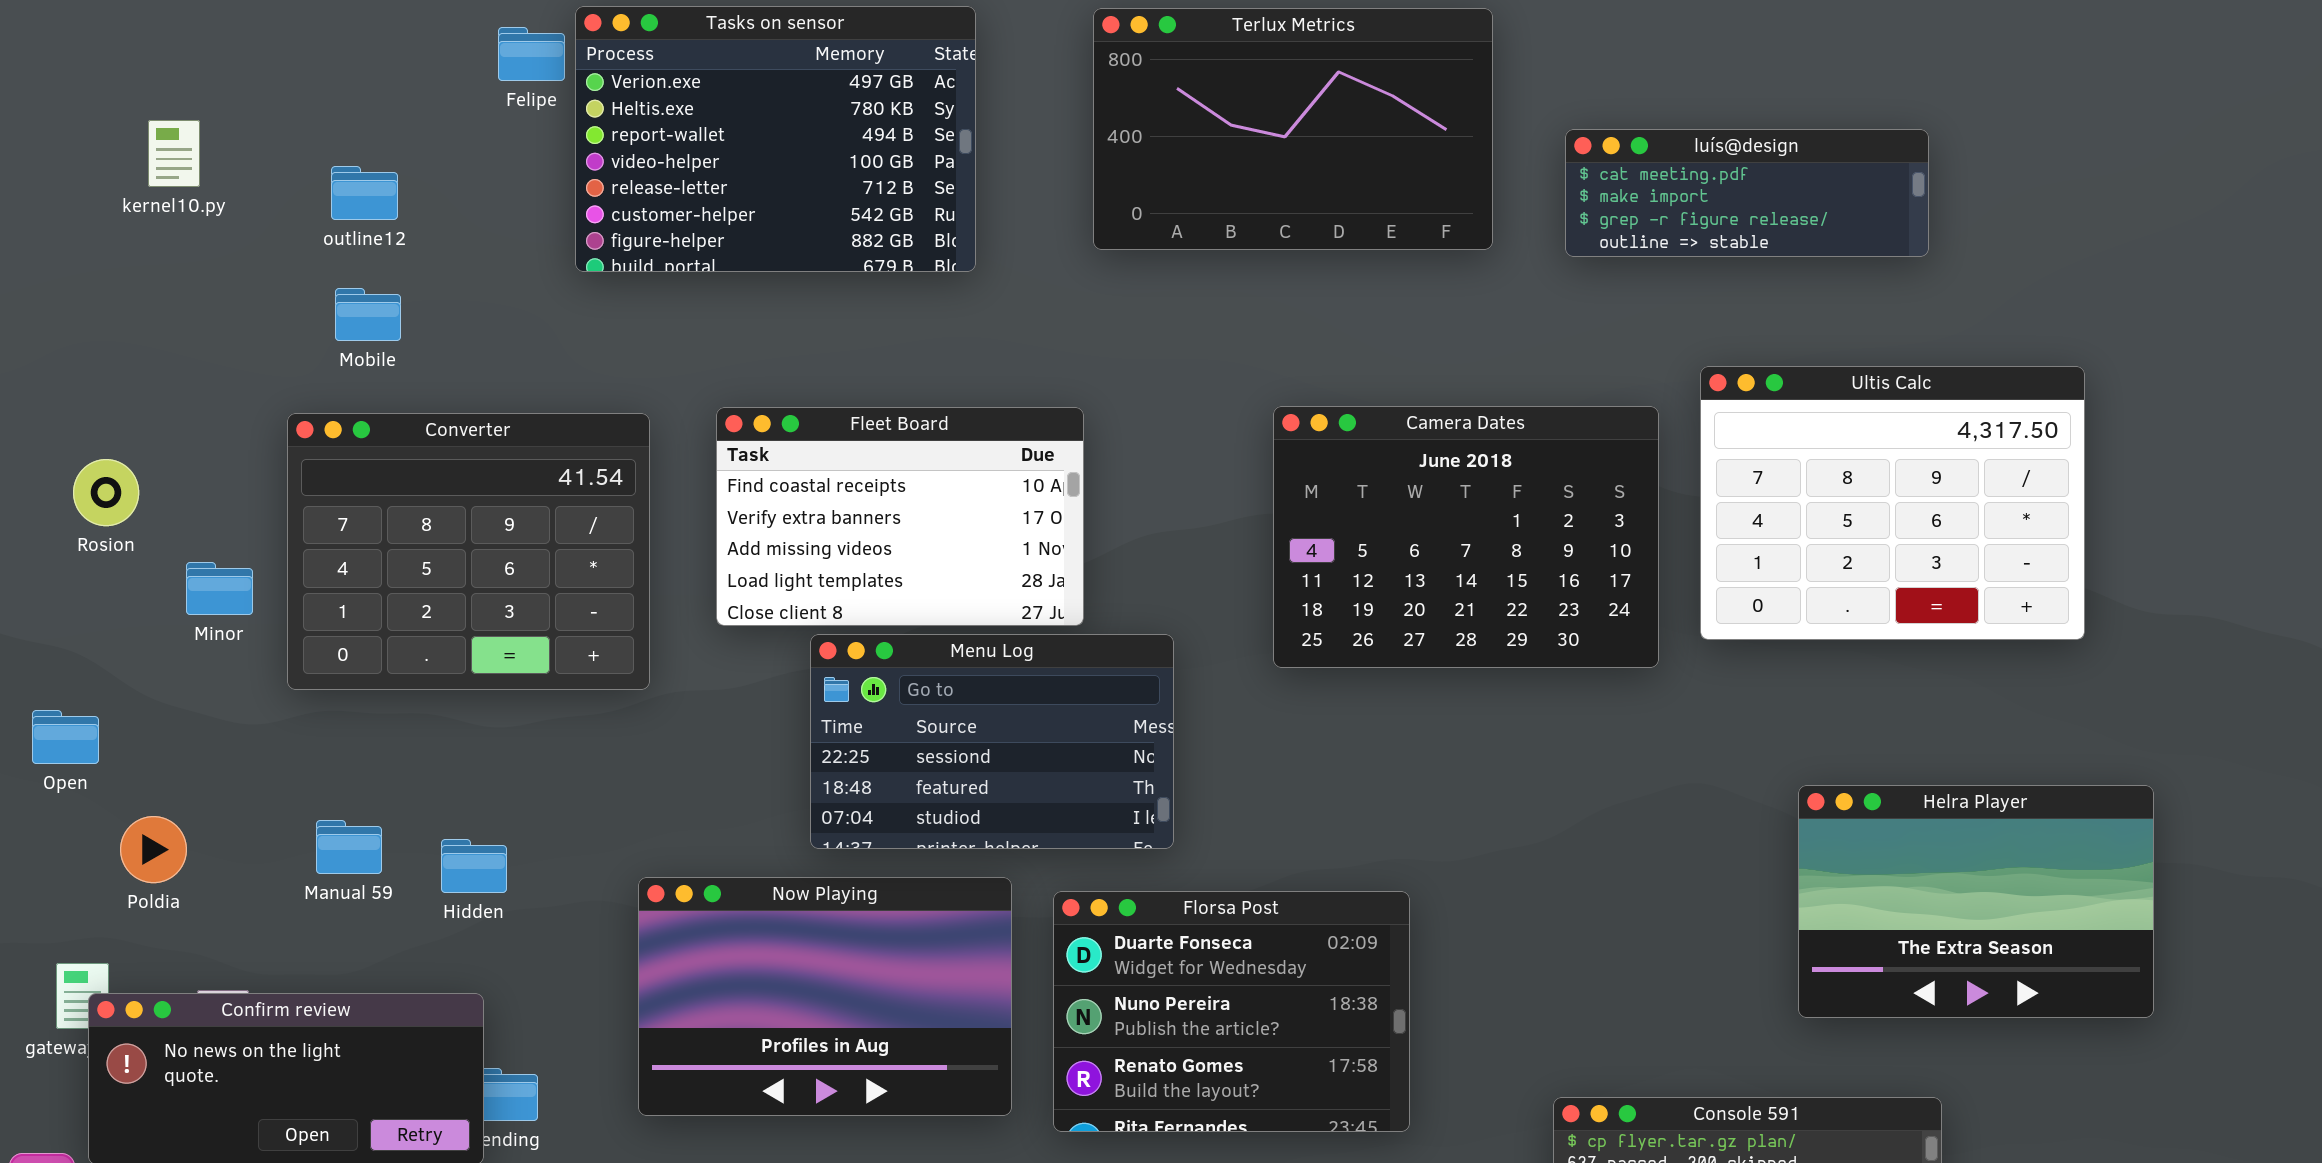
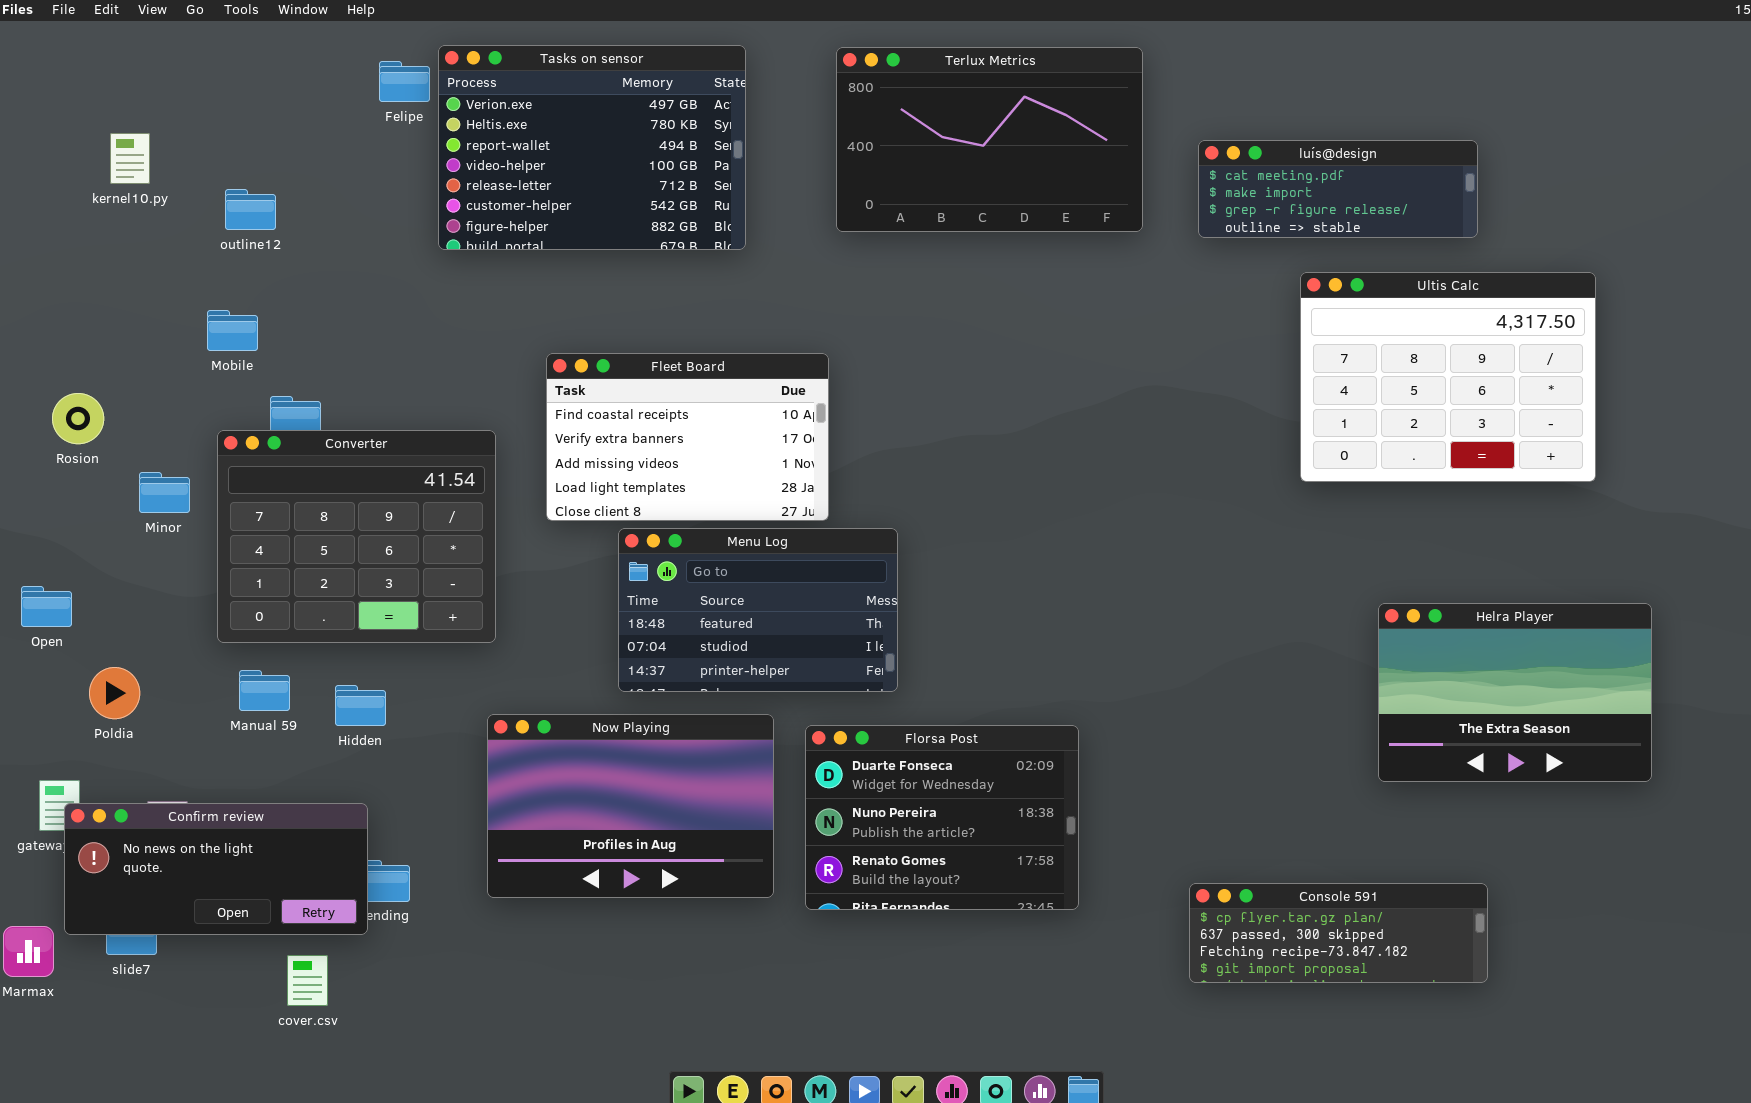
outline12: [331,166,398,220] -> [225,189,276,230], moved
Mobile: [335,288,401,341] -> [207,310,258,351], moved
Ultis Calc: [1700,366,2085,640] -> [1300,272,1596,482], moved
Camera Dates: [1273,406,1659,668] -> none, closed
Converter: [287,413,650,690] -> [217,430,496,643], moved
Menu Log: [810,634,1174,849] -> [618,528,898,692], scrolled down 1 row
Helra Player: [1798,785,2154,1018] -> [1378,603,1652,782], moved

